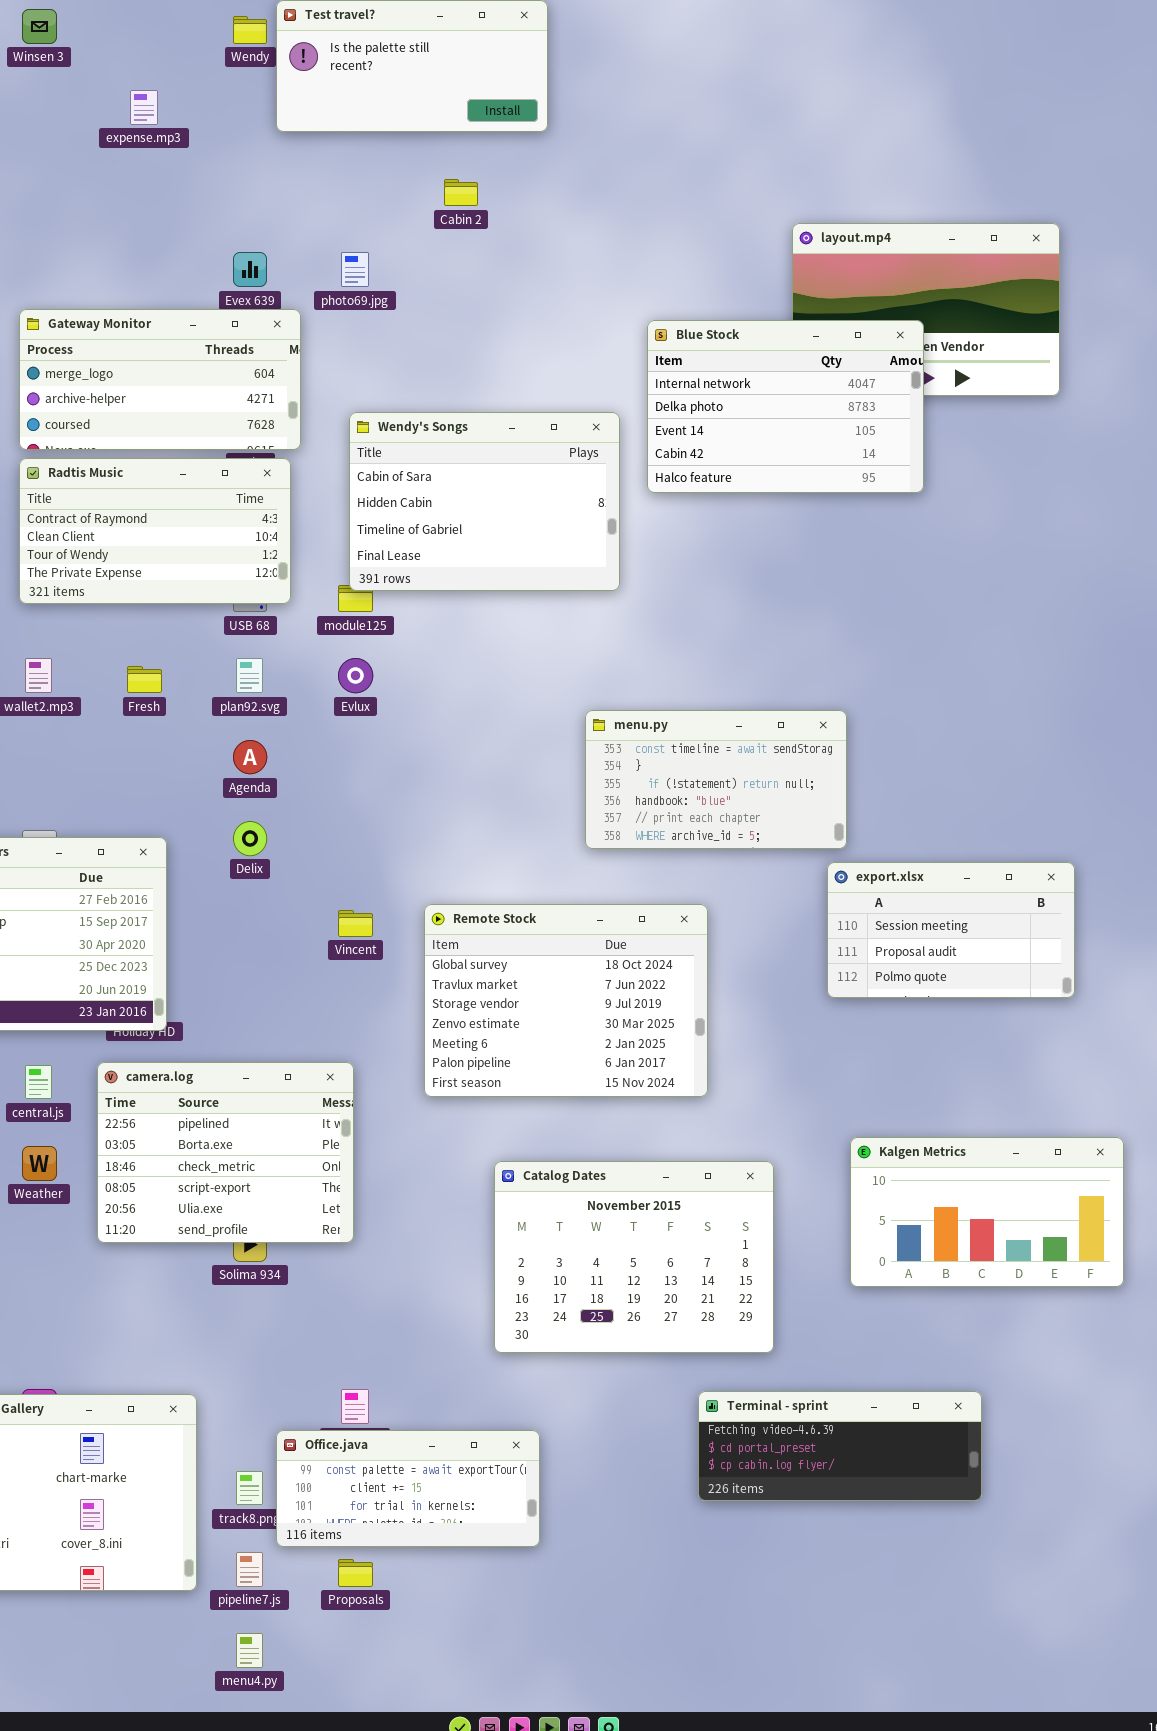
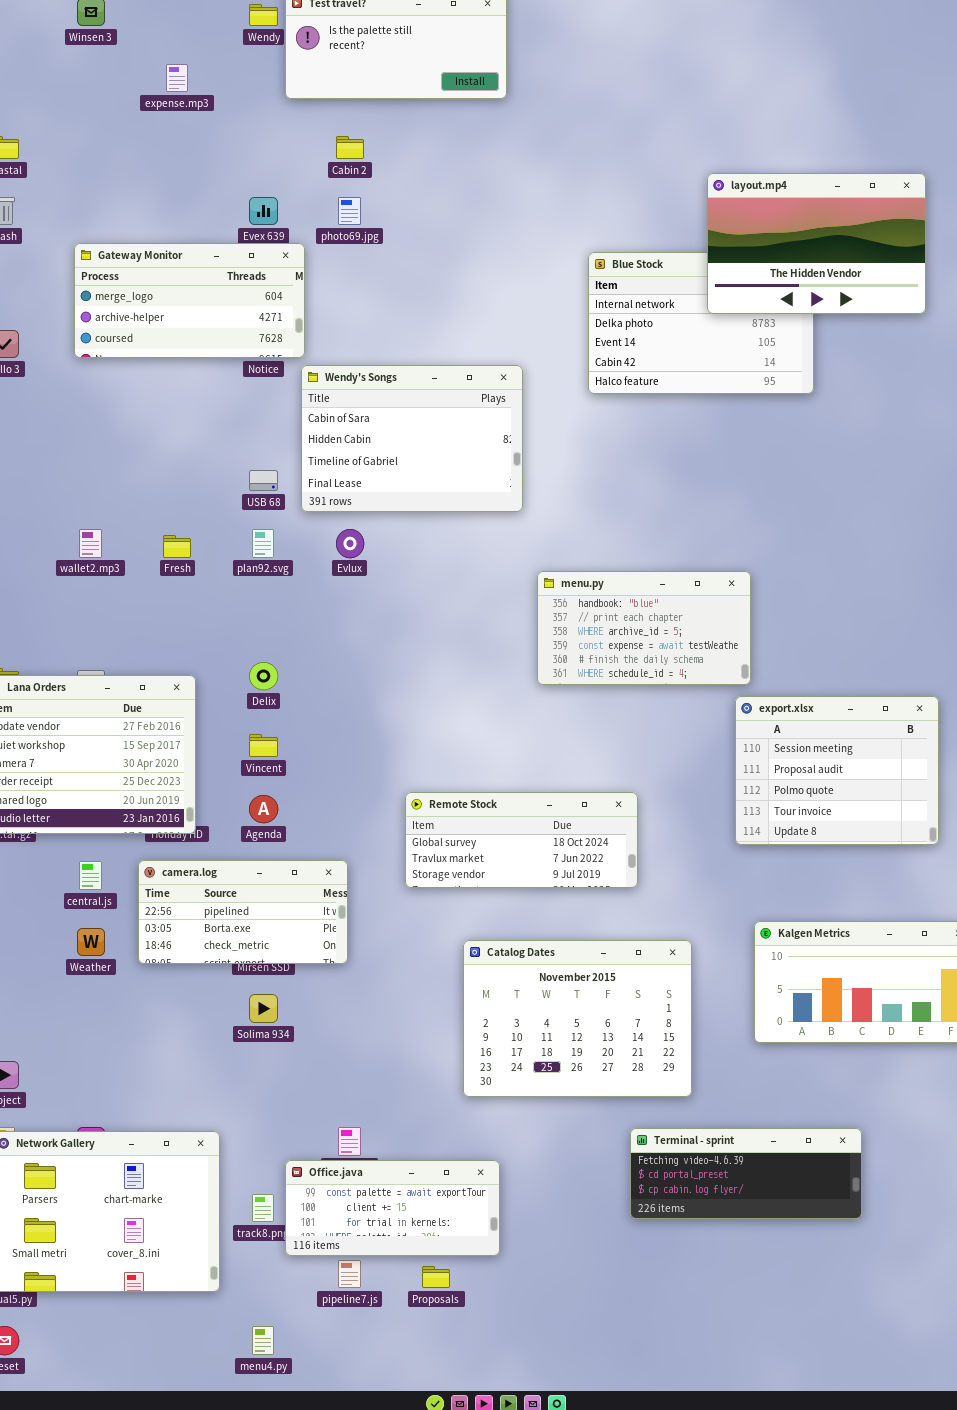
Cabin 2: [444,179,478,206] -> [336,136,364,159], moved
layout.mp4: [792,223,1060,396] -> [707,173,926,314], raised
Wendy's Songs: [349,412,620,591] -> [301,365,523,512], moved
Radtis Music: [19,458,291,604] -> none, closed
menu.py: [585,710,847,849] -> [537,571,751,685], scrolled down 3 rows
Agenda: [233,740,267,774] -> [249,795,278,823], moved
export.xlsx: [827,862,1075,998] -> [735,696,939,845], resized
Remote Stock: [424,904,708,1097] -> [405,792,638,888], resized
Vincent: [338,910,373,937] -> [249,734,278,757], moved
camera.log: [97,1062,354,1243] -> [138,860,348,964], resized
pipeline7.js: [236,1552,263,1587] -> [338,1260,361,1288], moved
Proposals: [338,1559,373,1587] -> [422,1266,450,1288], moved

